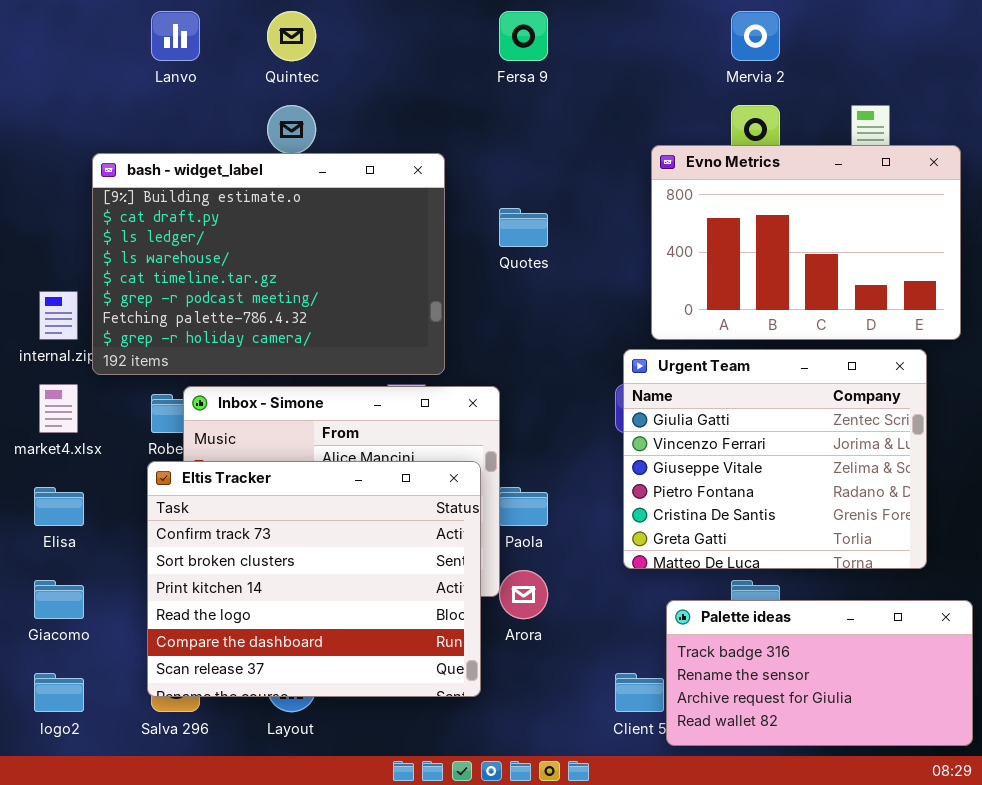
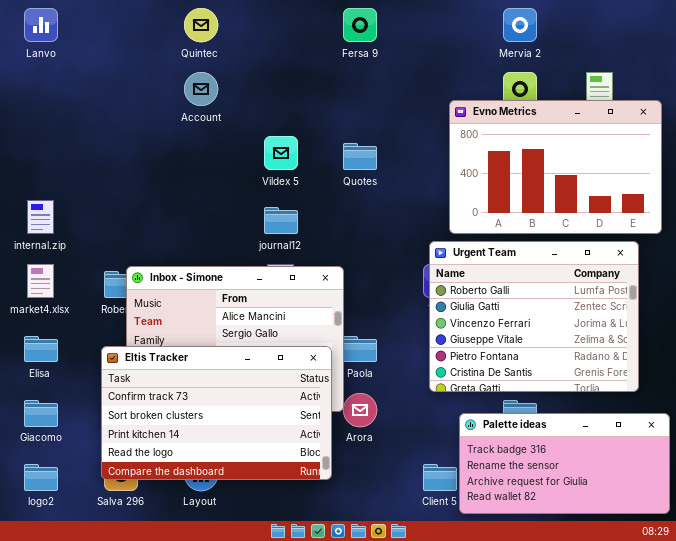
Lanvo: [151,11,200,61] -> [24,8,58,42], moved
bash - widget_label: [92,153,445,375] -> none, closed
Urgent Team: [623,349,927,569] -> [429,241,639,392], scrolled up 1 row
Eltis Tracker: [147,461,481,697] -> [101,346,332,480], resized

